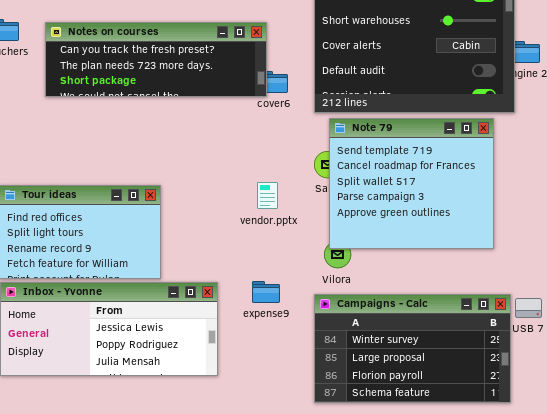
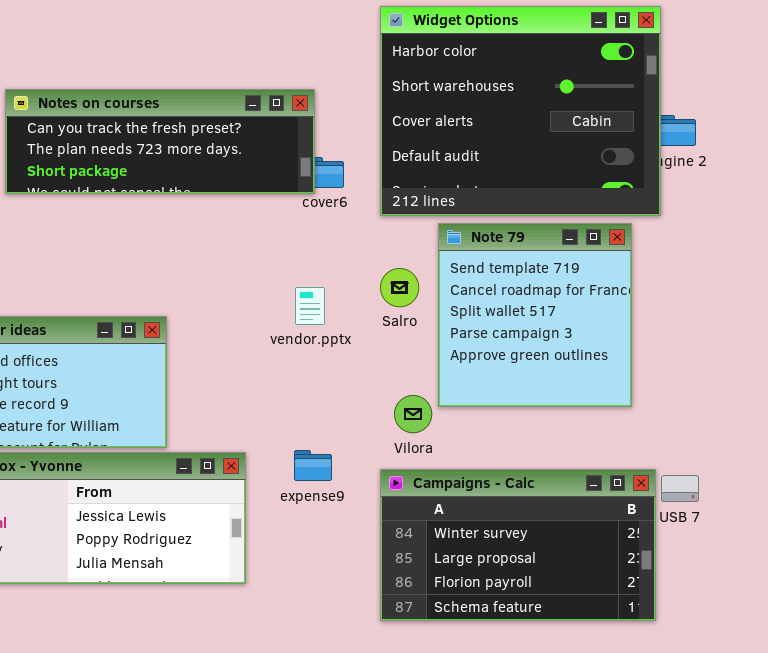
Note 79: [329,118,494,249] -> [438,223,632,407], resized
vendor.pptx: [257,182,278,209] -> [295,287,325,325], moved

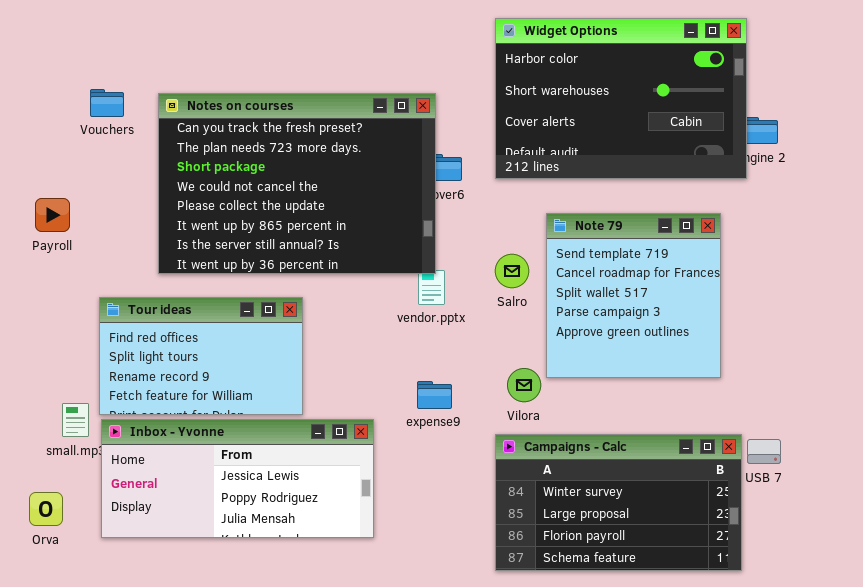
Widget Options: [380,6,661,216] -> [495,18,747,179], resized
Notes on courses: [5,89,315,194] -> [158,93,436,274], resized
expense9: [294,450,332,481] -> [417,381,452,409], moved

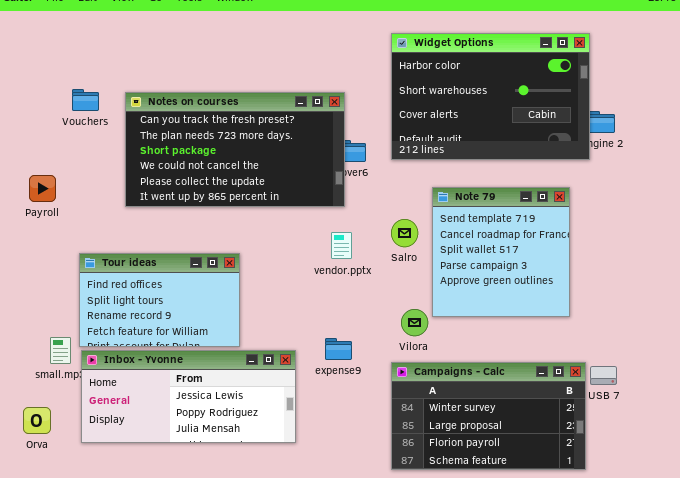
Notes on courses: [158,93,436,274] -> [125,92,345,207], resized
expense9: [417,381,452,409] -> [325,338,352,360], moved

